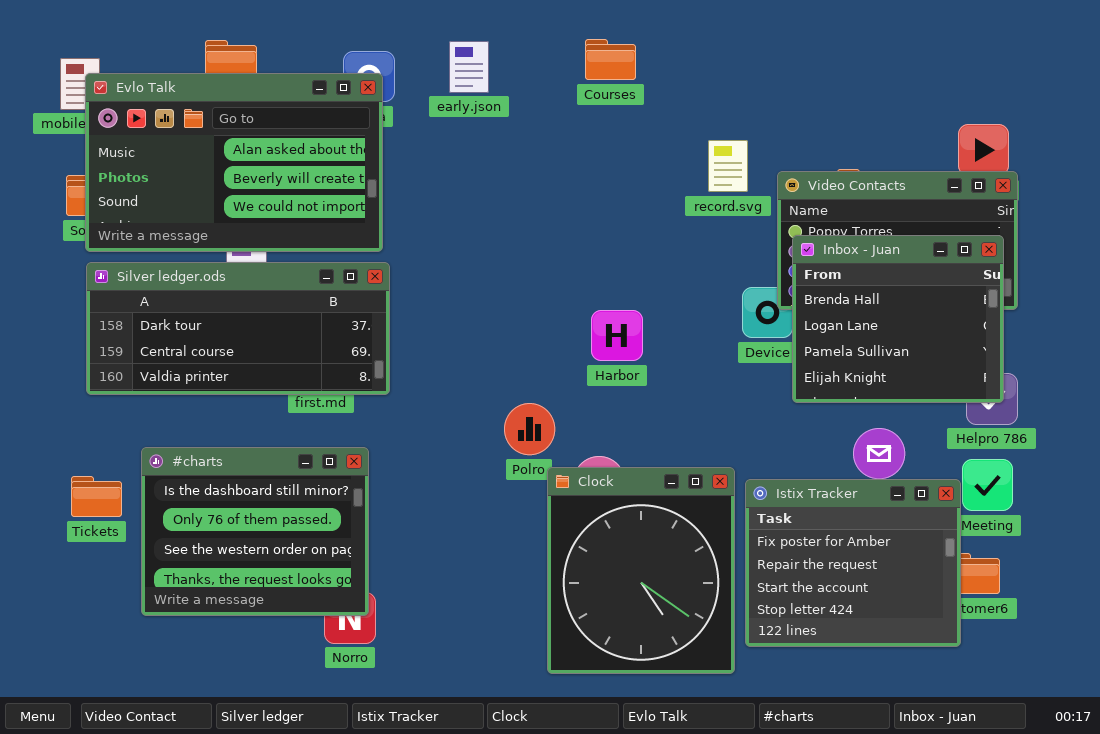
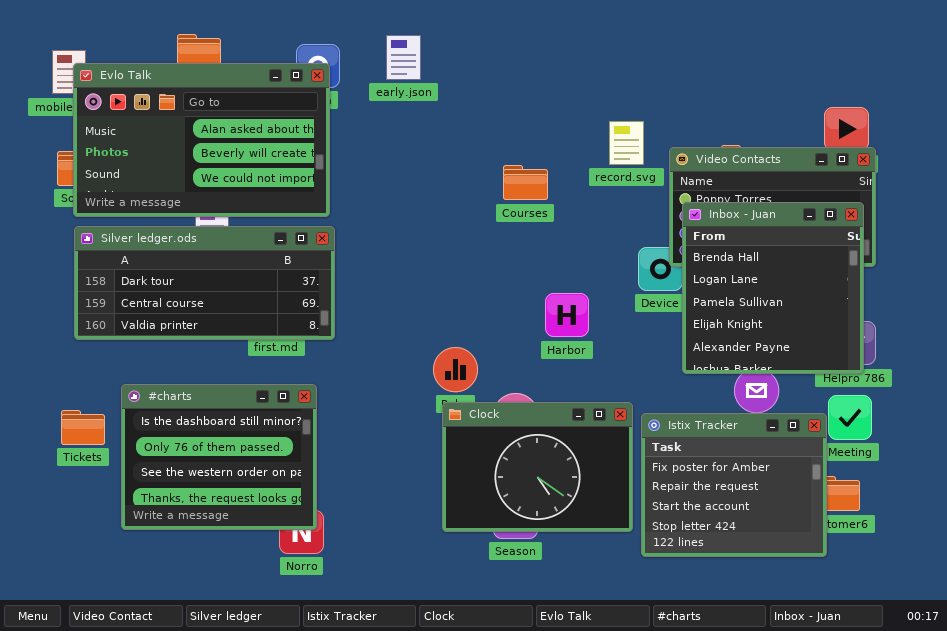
Courses: [585,39,636,80] -> [503,165,548,200], moved
Inbox - Juan: [792,235,1004,403] -> [682,202,864,374], resized
Harbor: [591,310,643,361] -> [545,293,589,337], moved
Clock: [547,467,735,674] -> [442,402,633,532], resized

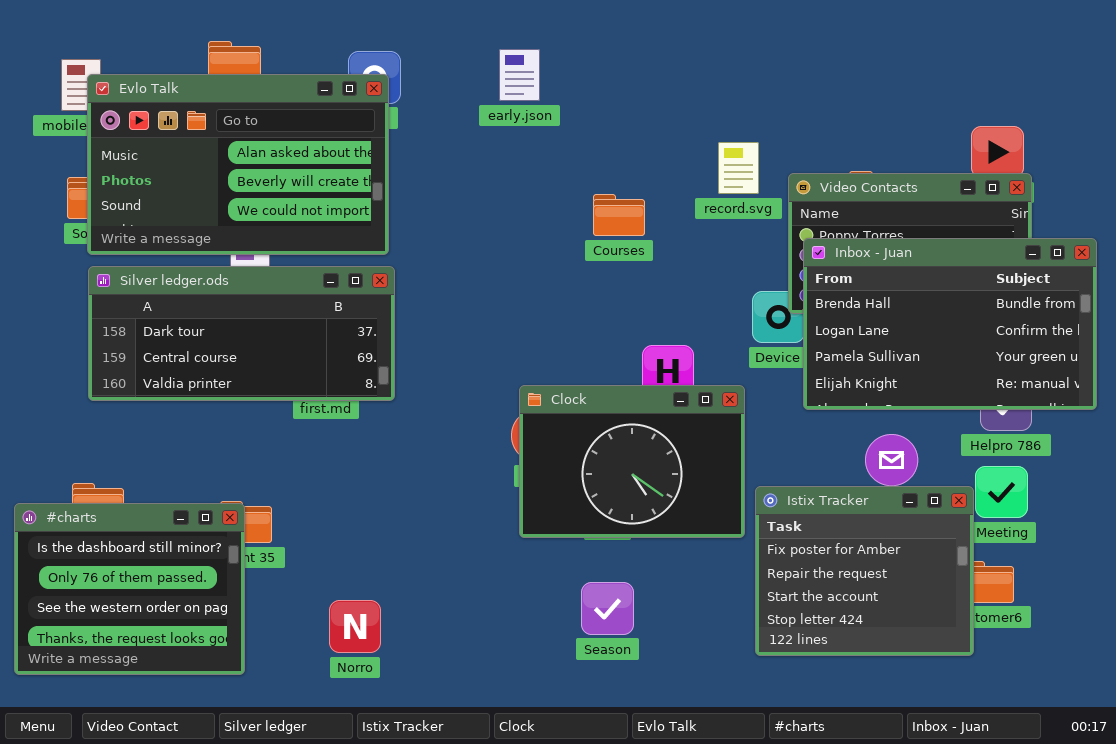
early.json: [386,35,421,80] -> [499,49,540,101], moved
Inbox - Juan: [682,202,864,374] -> [803,238,1097,410], resized
#charts: [121,384,317,530] -> [14,503,245,675], moved
Clock: [442,402,633,532] -> [519,385,745,538], moved

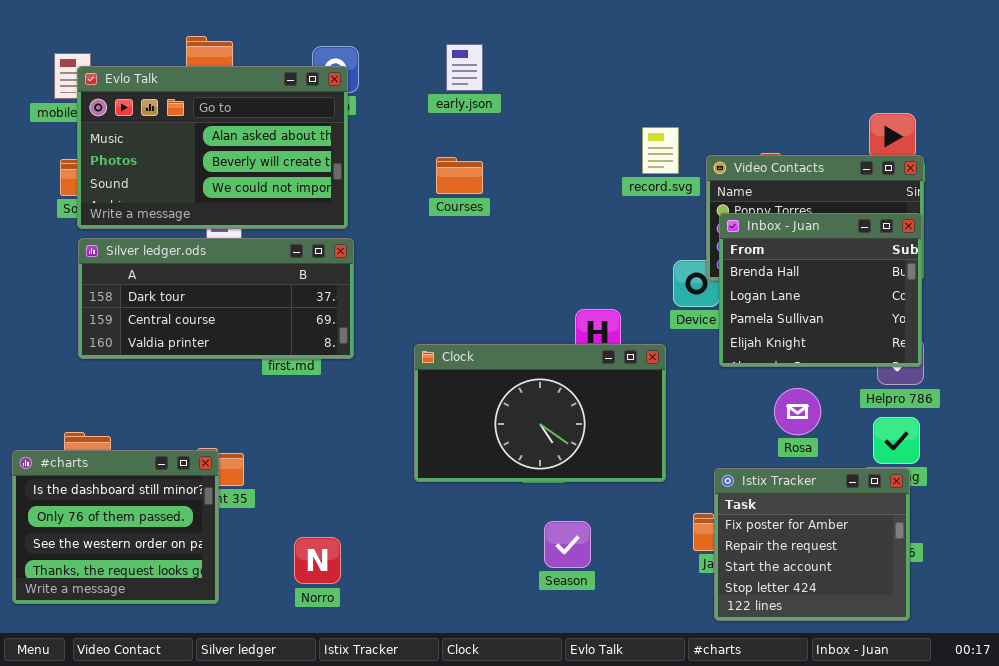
Courses: [593,194,645,236] -> [436,157,483,194], moved
Inbox - Juan: [803,238,1097,410] -> [719,213,922,367], resized
Clock: [519,385,745,538] -> [414,344,666,482], resized
Istix Tracker: [755,486,974,656] -> [714,468,910,621], moved
Season: [581,582,634,635] -> [544,521,591,568], moved

